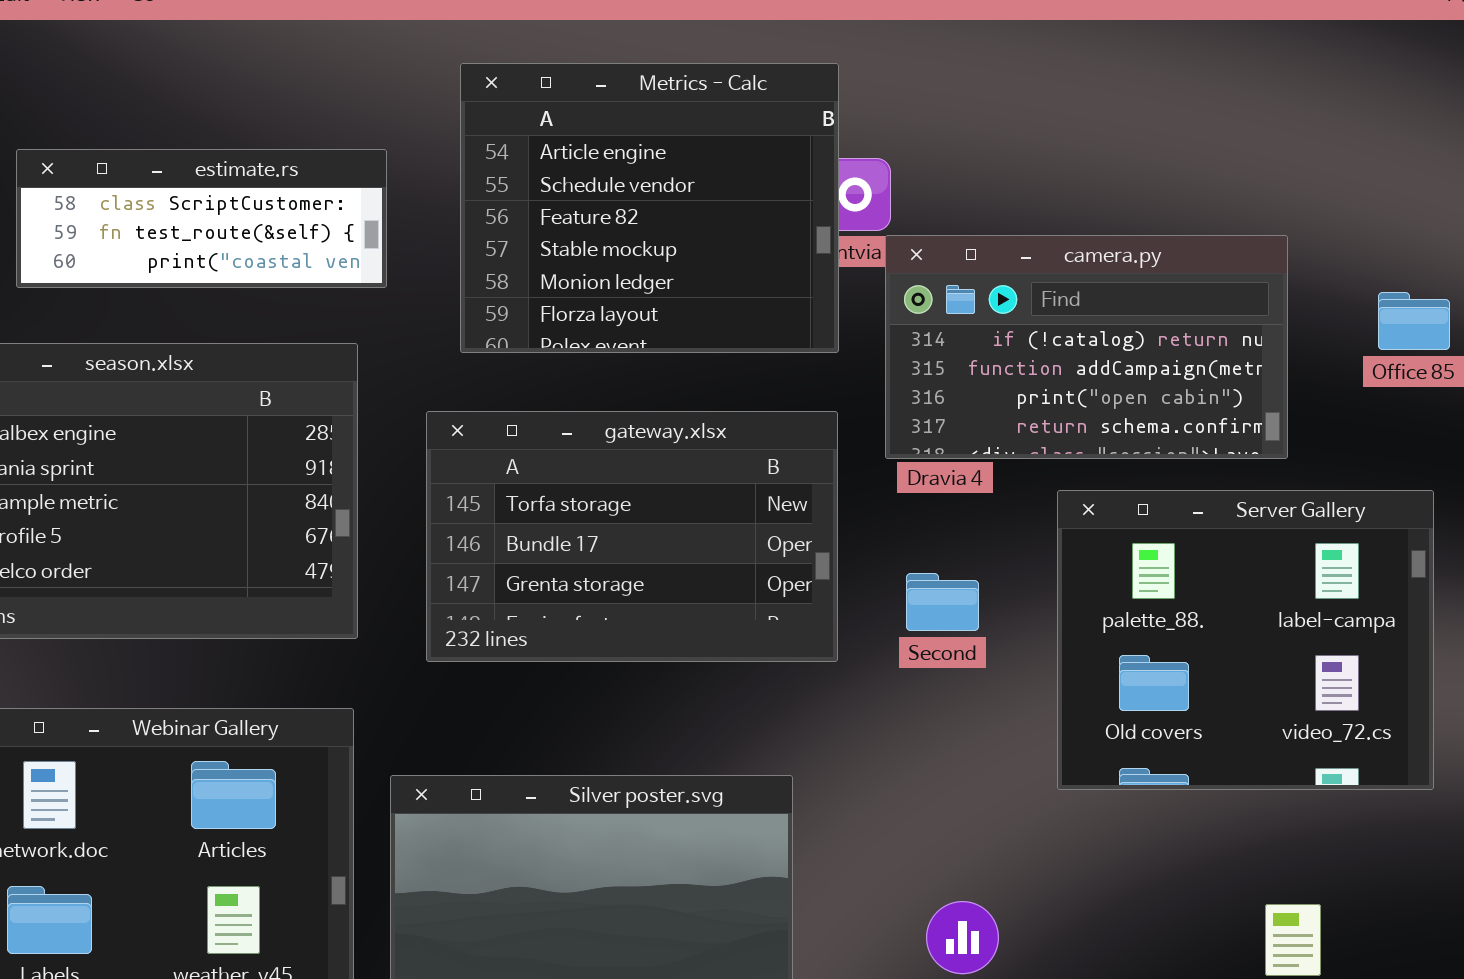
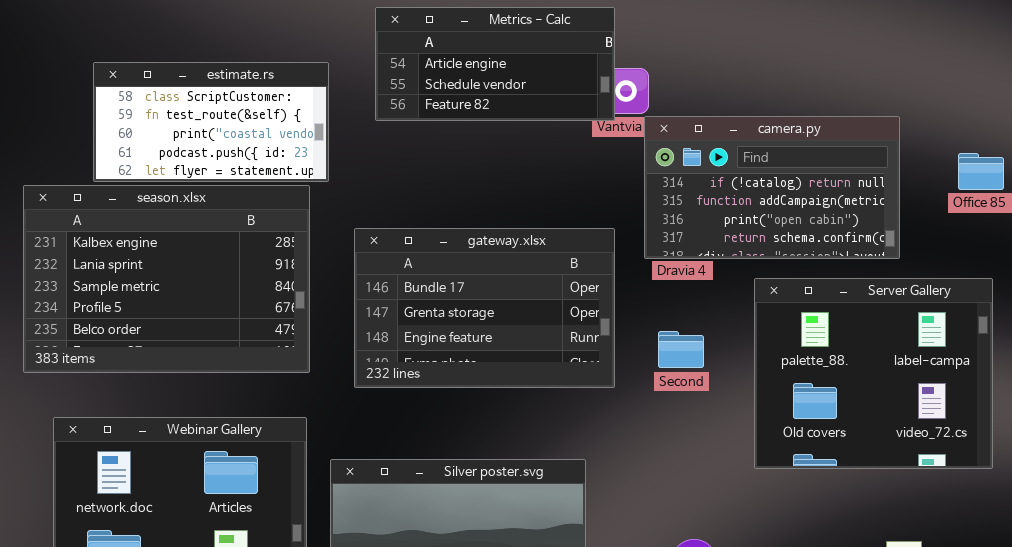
Metrics - Calc: [460,63,839,353] -> [375,7,615,121], resized
estimate.rs: [16,149,387,288] -> [93,62,329,182], resized
gateway.xlsx: [426,411,838,662] -> [354,228,615,388], scrolled down 1 row

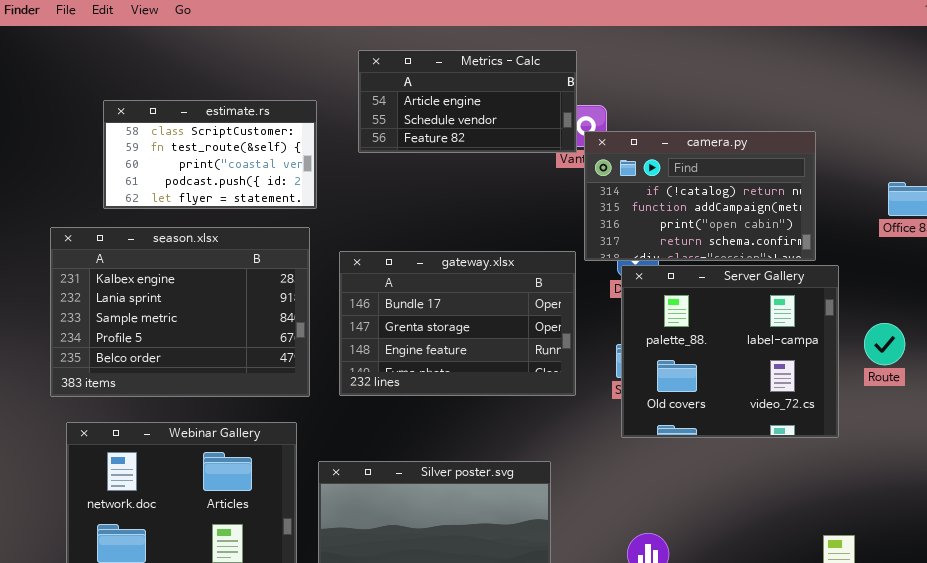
camera.py: [644,116,900,259] -> [584,131,816,261], moved
season.xlsx: [23,185,310,373] -> [50,227,310,397], moved
Server Gallery: [754,278,993,469] -> [621,265,839,438], moved

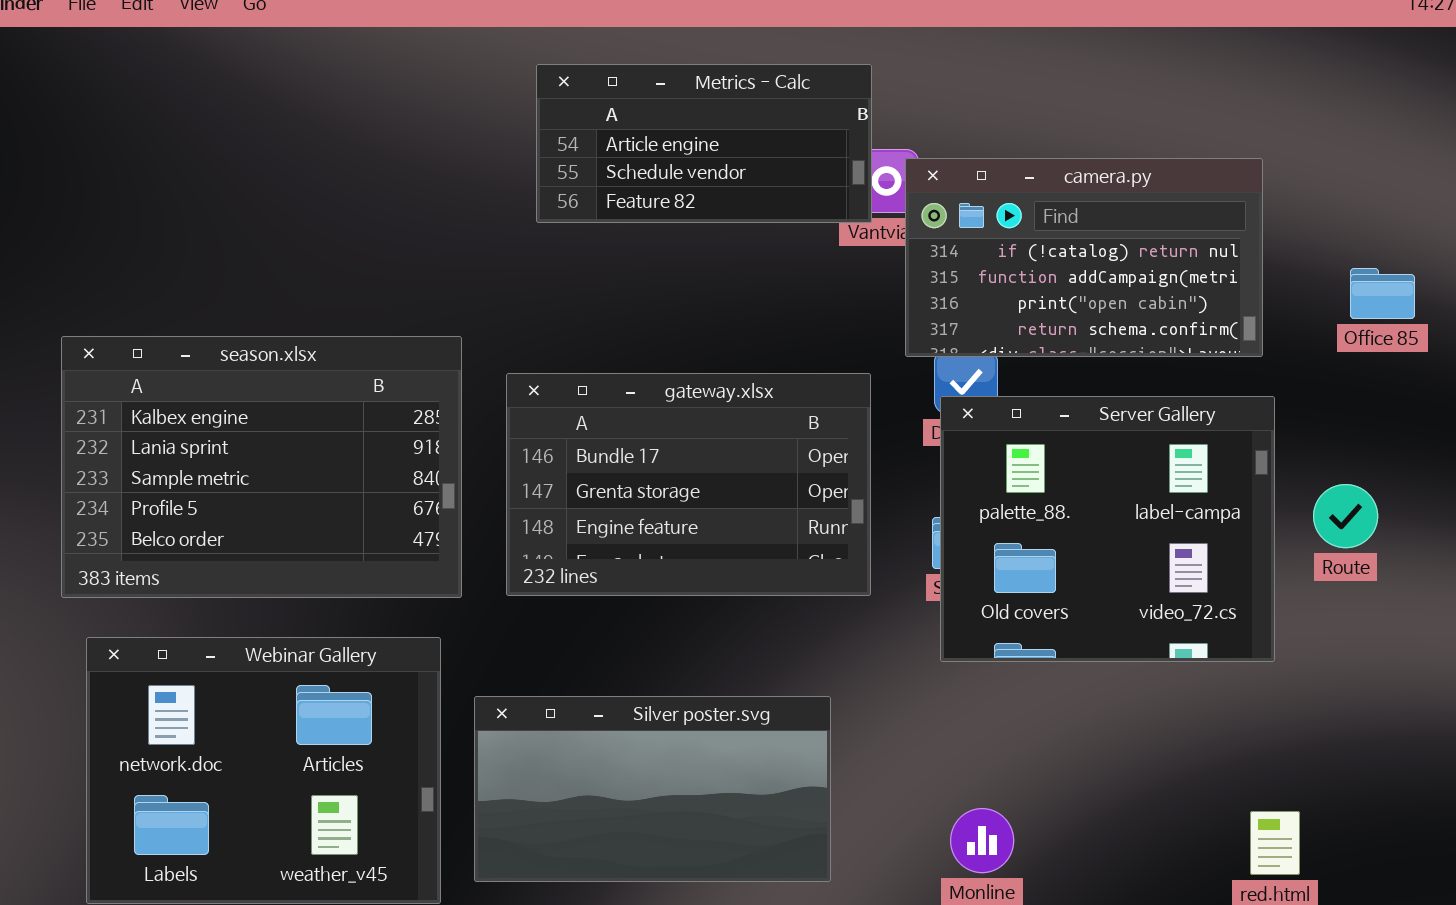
estimate.rs: [103,100,317,209] -> none, closed
camera.py: [584,131,816,261] -> [905,158,1263,357], moved

